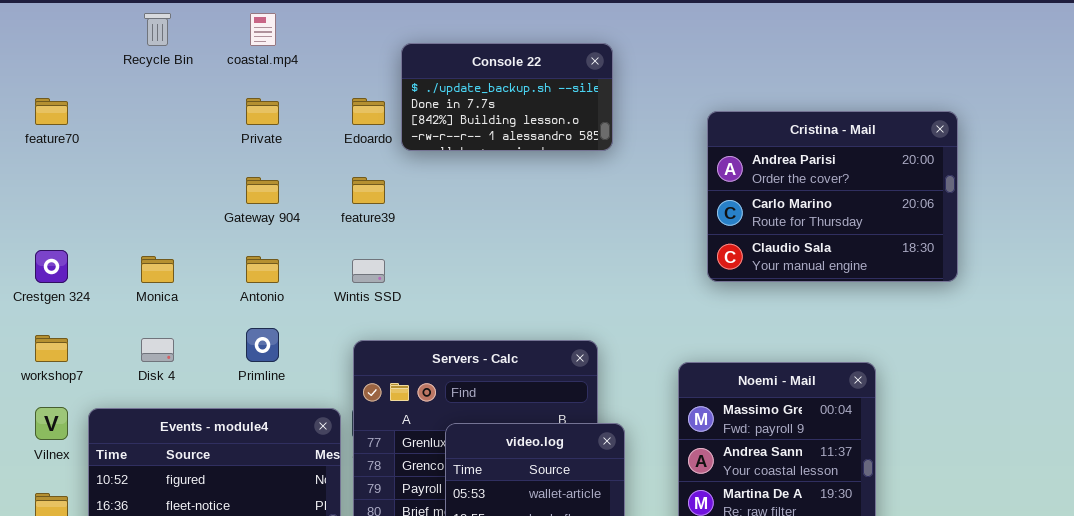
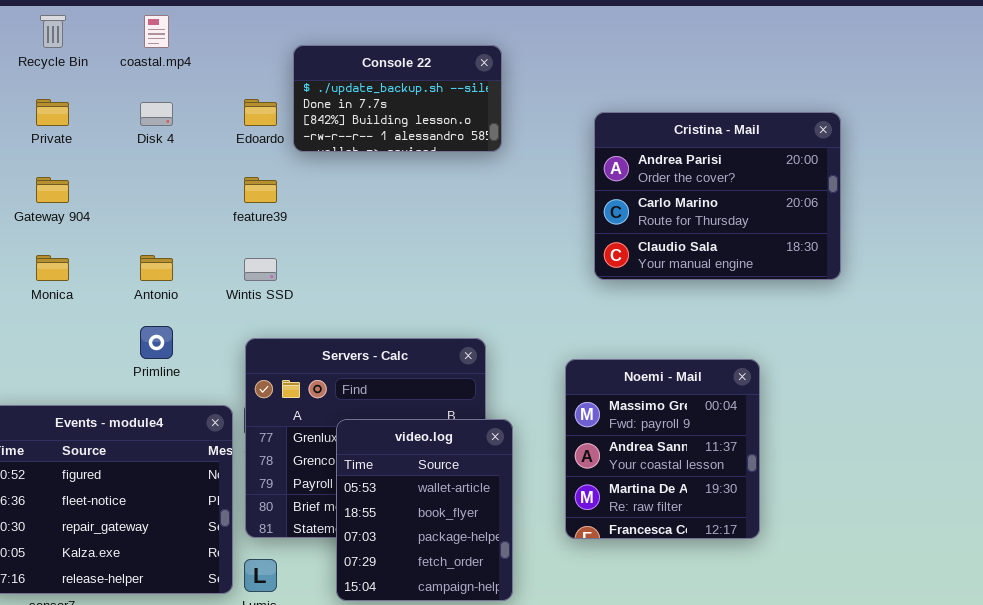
Private: [246,98,279,125] -> [36,99,69,126], moved
Gateway 904: [246,177,279,204] -> [36,177,69,203], moved
Disk 4: [141,338,174,362] -> [140,102,173,126], moved

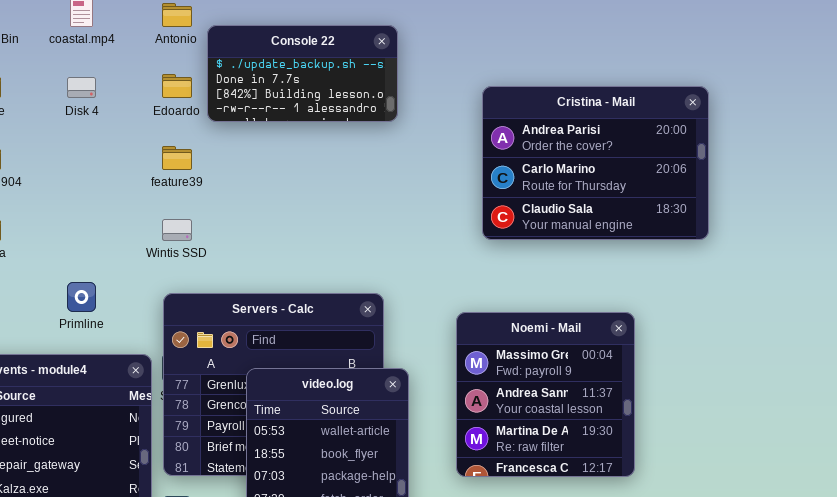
Antonio: [140,255,173,281] -> [162,3,192,27], moved

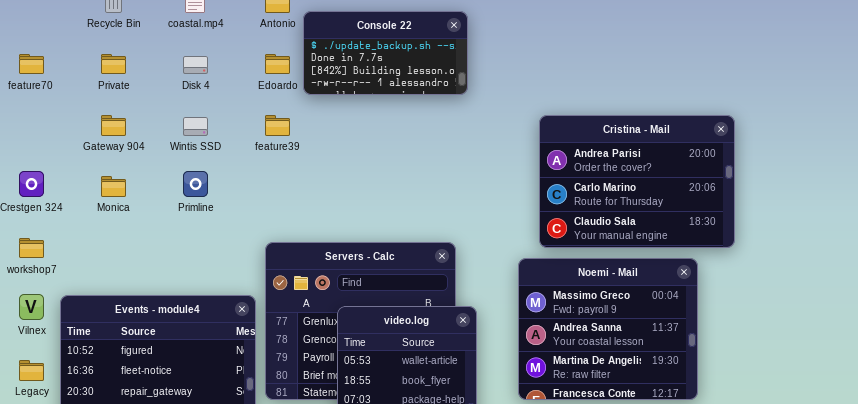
Cristina - Mail: [482,86,709,240] -> [539,115,735,248], moved
Wintis SSD: [162,219,192,241] -> [183,117,208,136], moved
Primline: [67,282,96,312] -> [183,171,208,197], moved
Noemi - Mail: [456,312,635,477] -> [518,258,698,400], resized

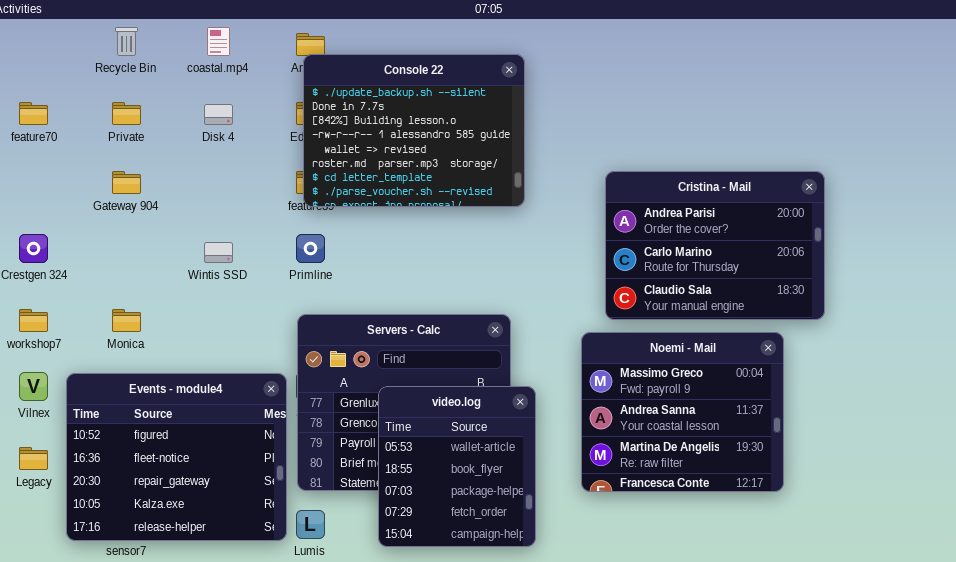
Console 22: [303,11,468,95] -> [303,54,525,207], resized
Wintis SSD: [183,117,208,136] -> [204,242,233,263], moved
Primline: [183,171,208,197] -> [296,234,325,263], moved
Monica: [101,176,126,197] -> [112,309,141,332], moved

